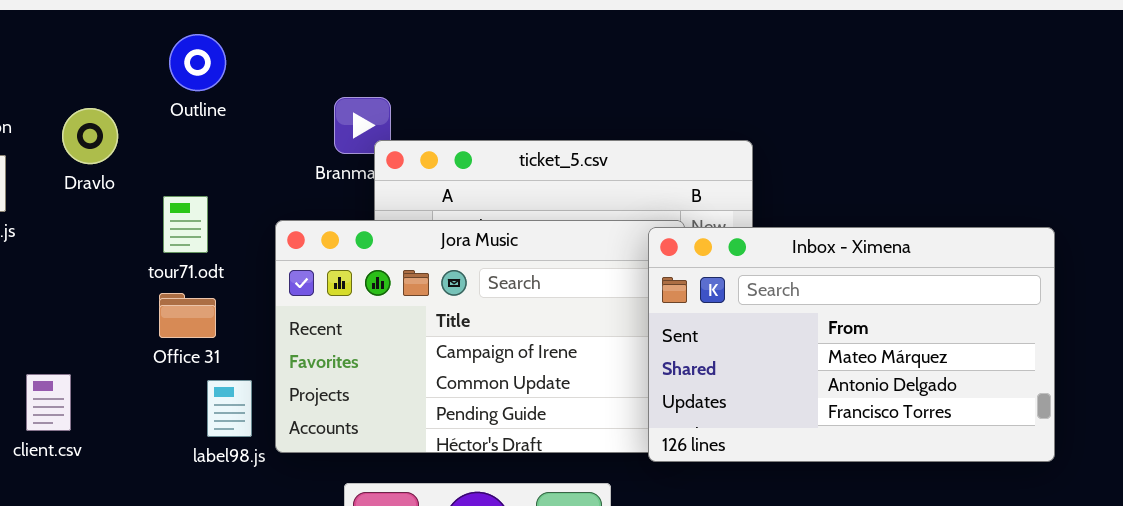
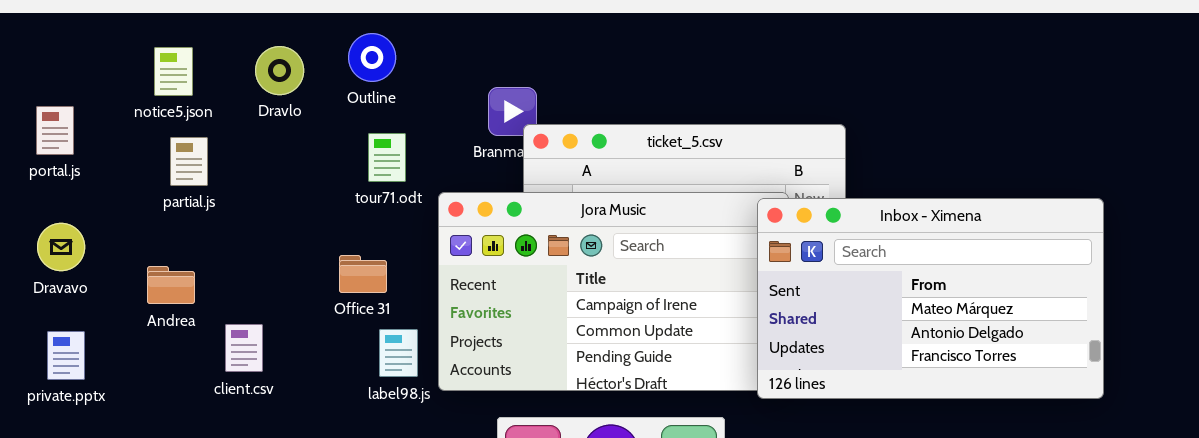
Dravlo: [62,108,118,164] -> [255,46,304,95], moved
tour71.odt: [163,196,208,253] -> [368,133,406,182], moved

